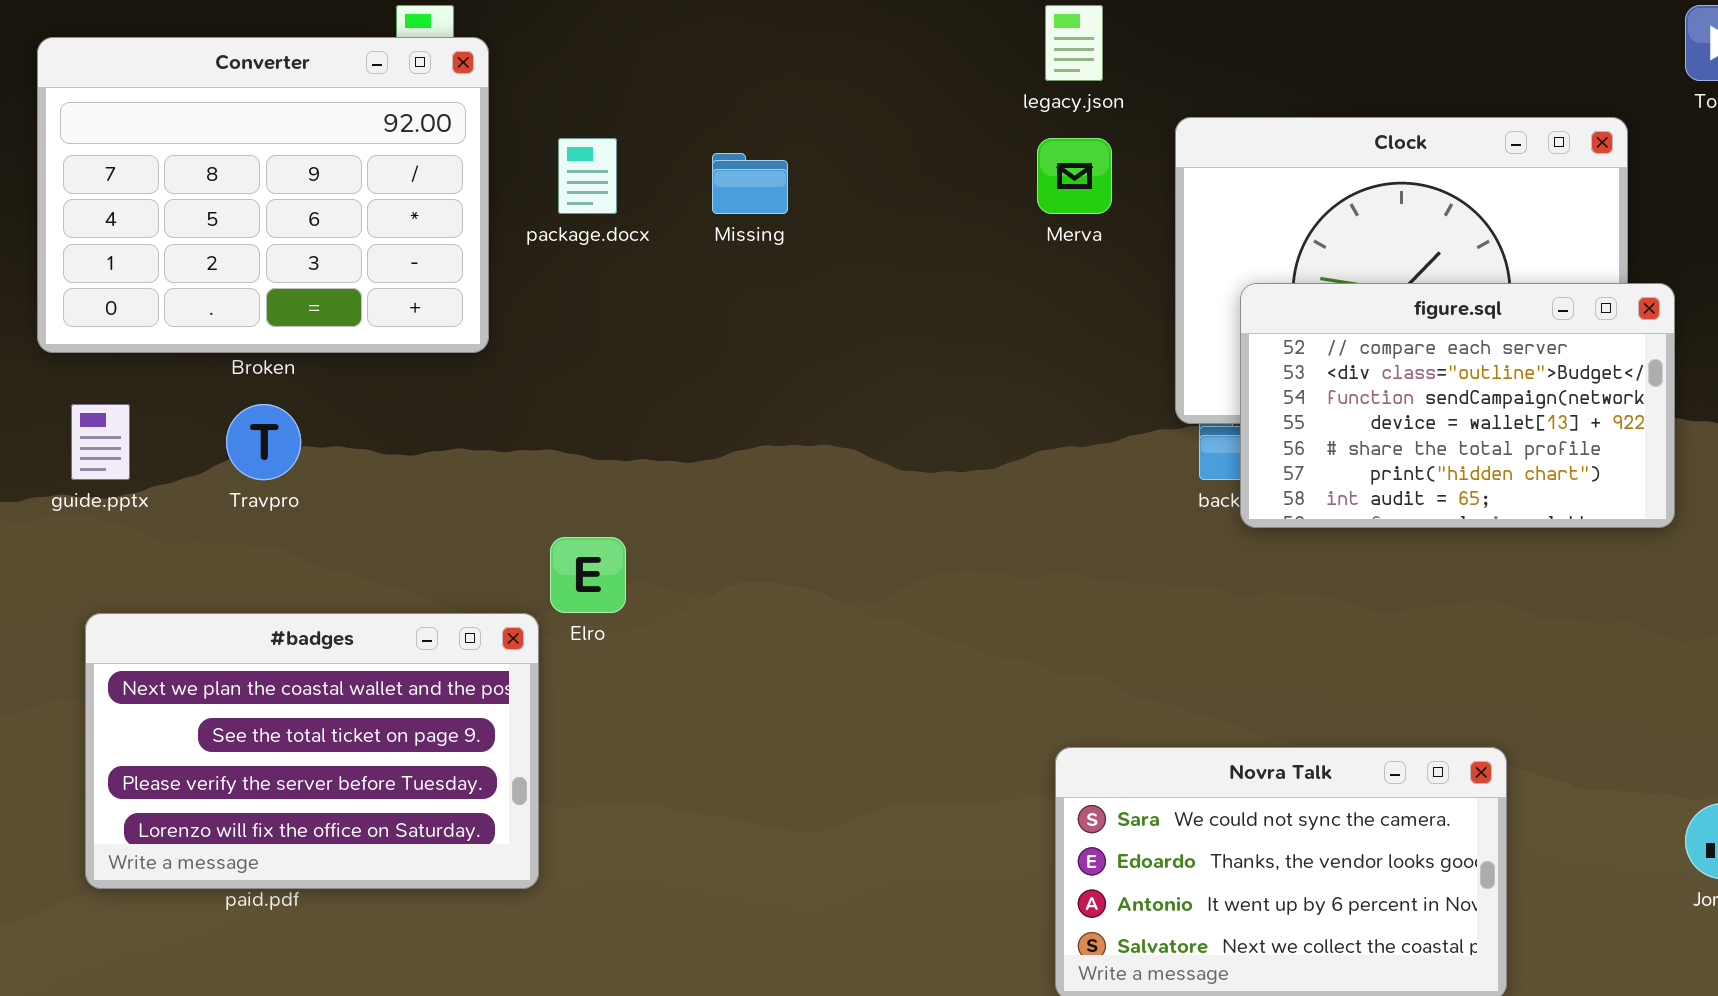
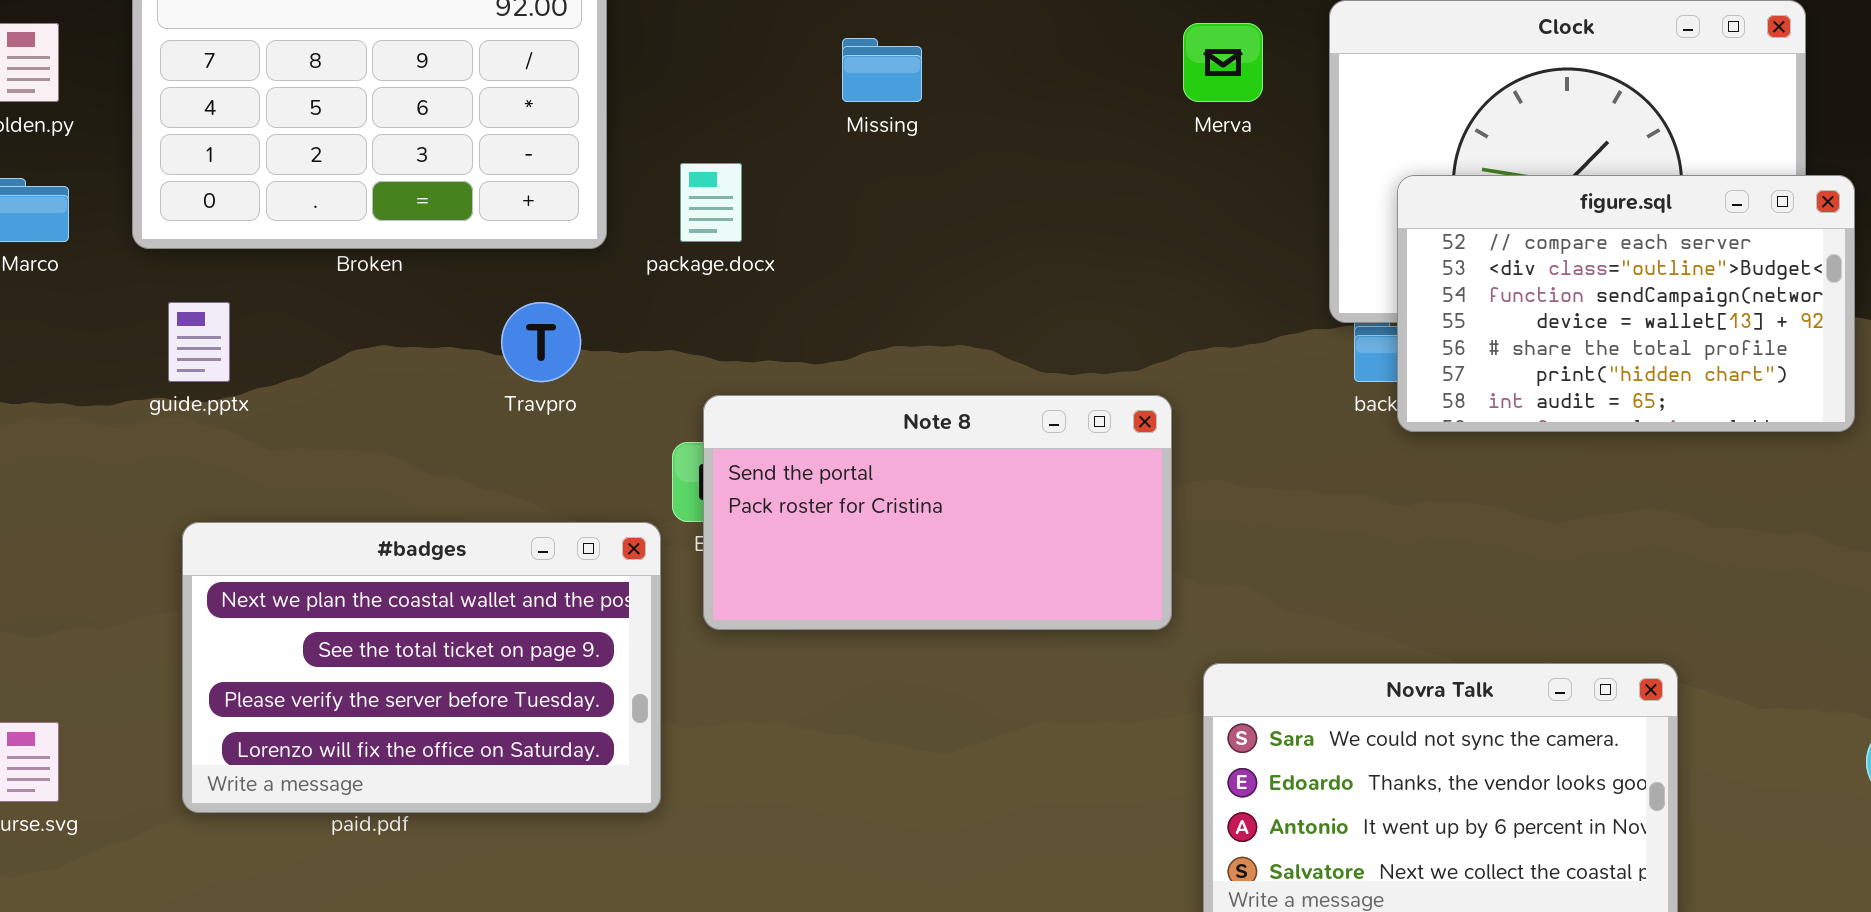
package.docx: [558,138,617,214] -> [680,163,742,242], moved
Travpro: [226,404,301,480] -> [501,302,581,382], moved
Note 8: none -> [703,395,1172,630], opened

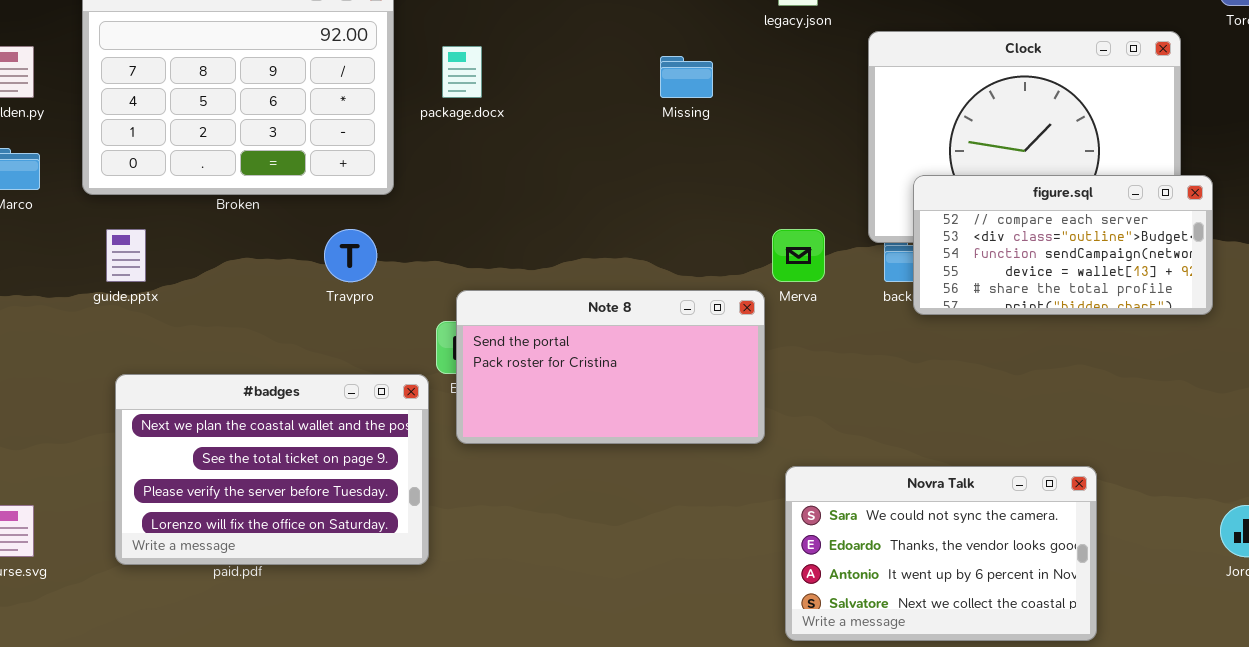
Merva: [1183,23,1263,102] -> [772,229,825,282], moved
Missing: [842,38,922,102] -> [660,56,713,98], moved
package.docx: [680,163,742,242] -> [442,46,482,98], moved
figure.sql: [1397,175,1855,432] -> [913,175,1213,315], resized

